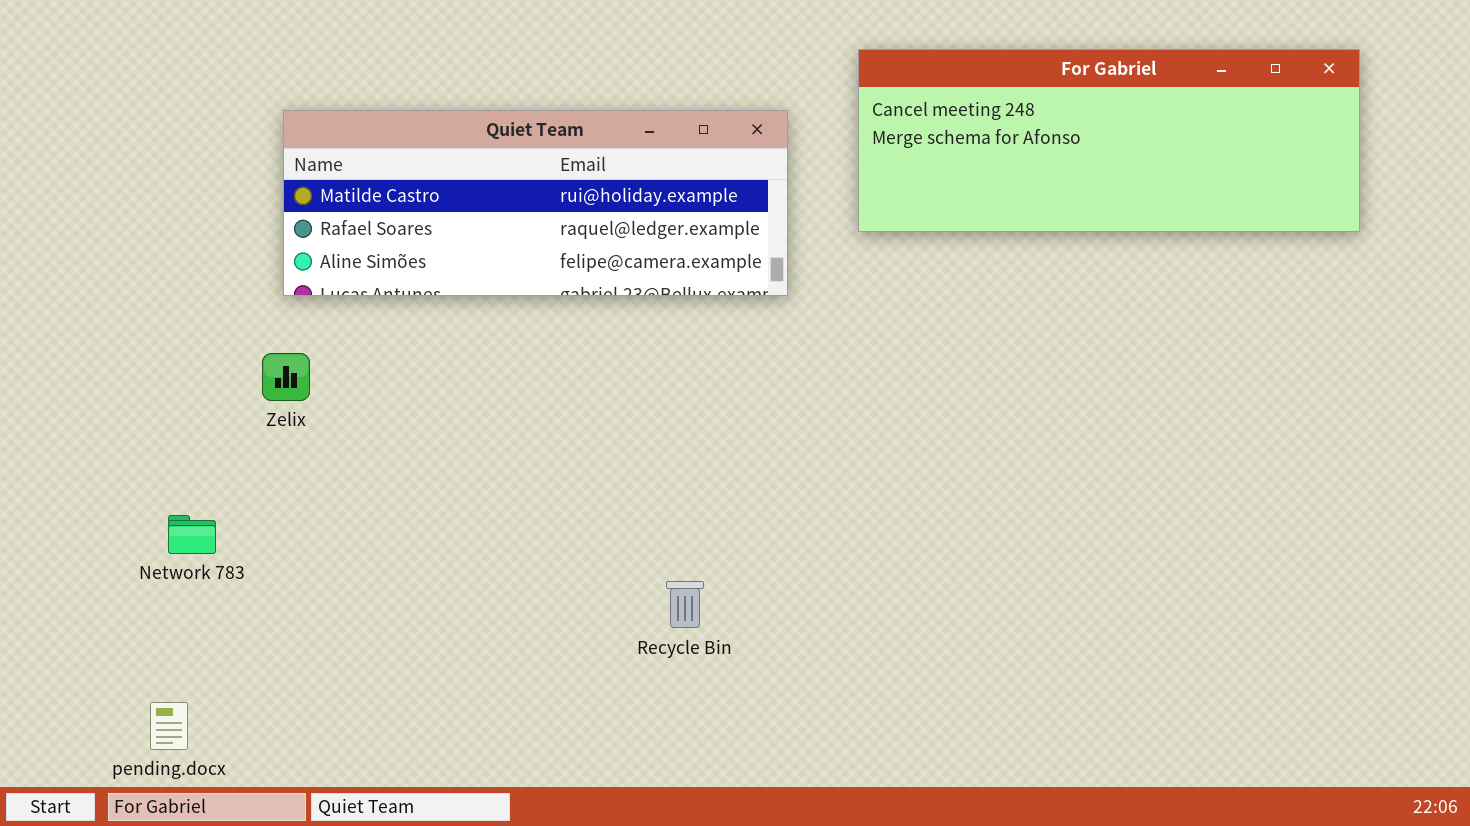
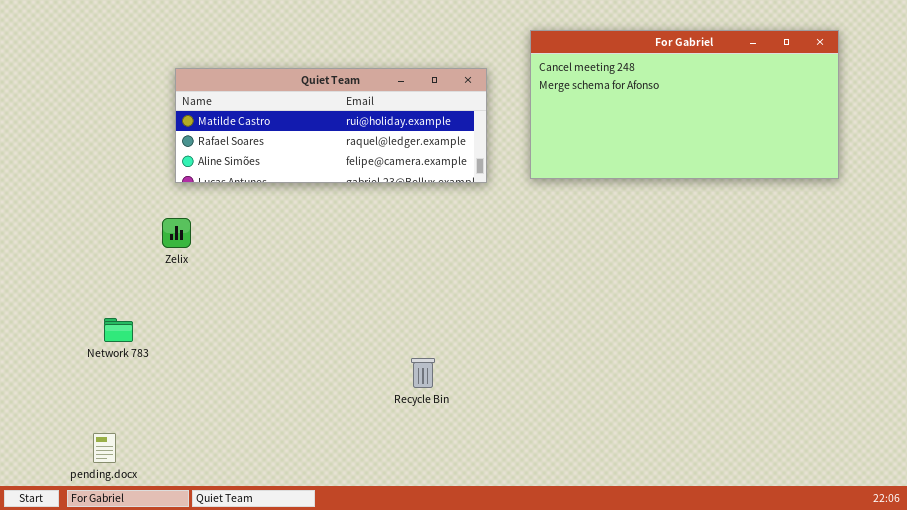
For Gabriel: [858,49,1360,232] -> [530,30,839,179], resized

